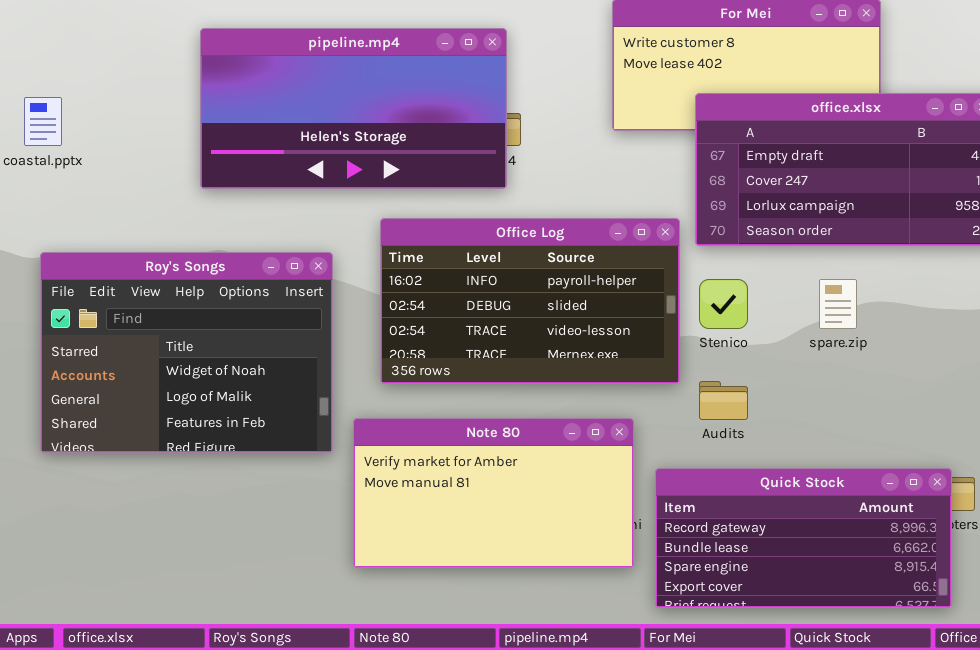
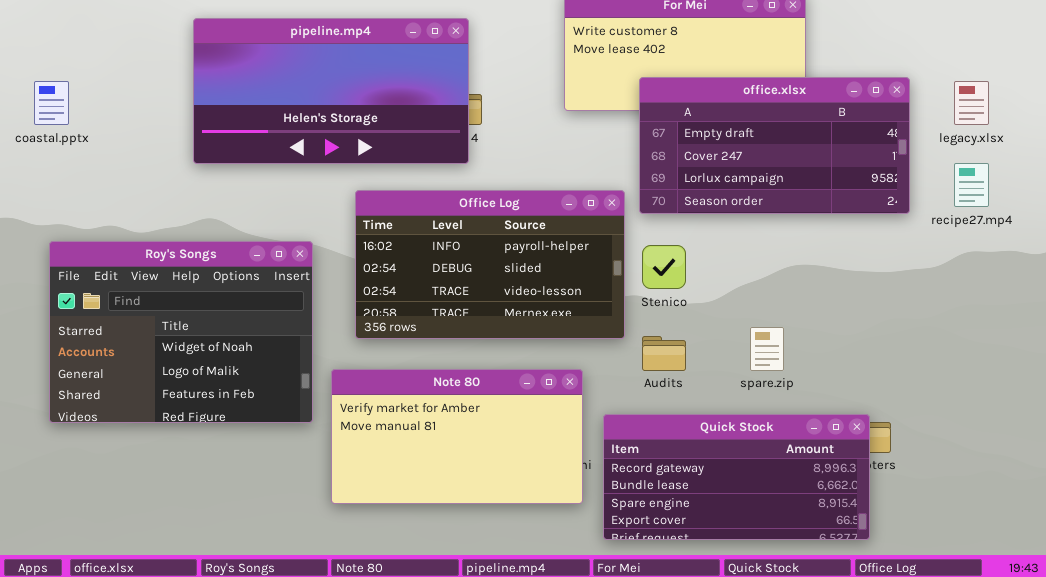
Roy's Songs: [40,252,333,453] -> [49,241,313,423], moved
spare.zip: [819,279,857,329] -> [750,327,784,371], moved

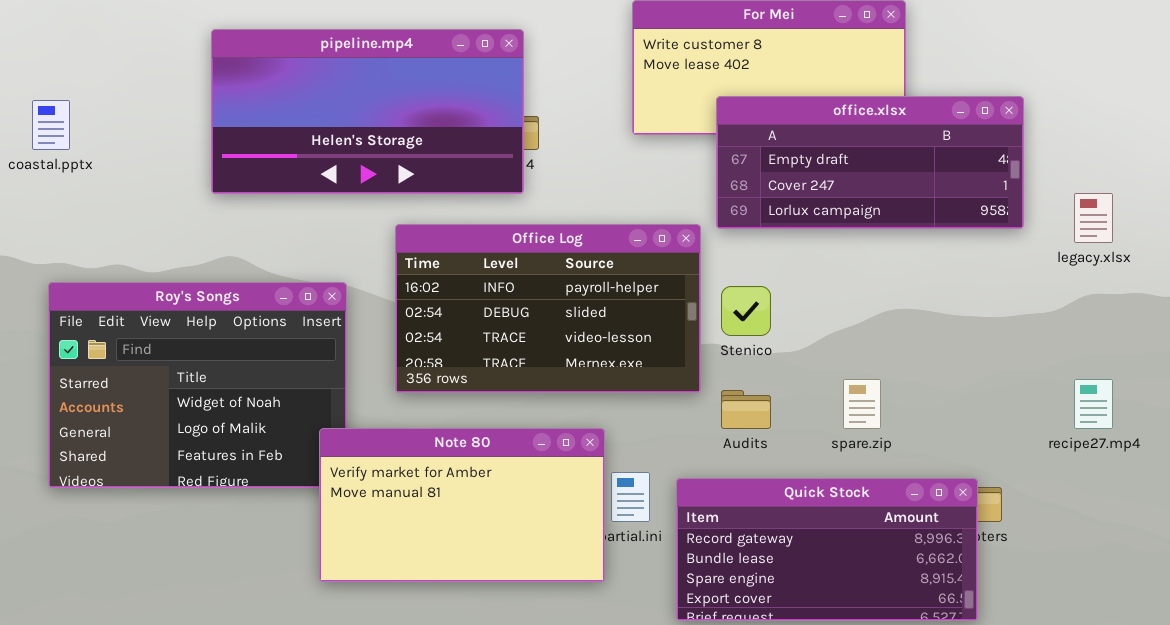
office.xlsx: [639,77,910,214] -> [716,96,1024,229], resized
legacy.xlsx: [954,81,989,125] -> [1074,193,1113,243], moved
recipe27.mp4: [954,163,989,207] -> [1074,379,1113,429], moved
Note 80: [331,369,583,504] -> [319,428,605,582], moved

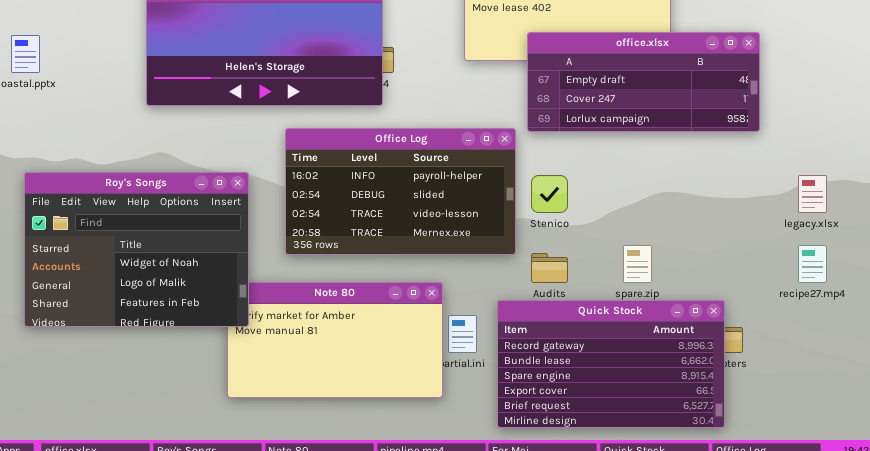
legacy.xlsx: [1074,193,1113,243] -> [798,175,827,213], moved
Roy's Songs: [48,282,347,488] -> [24,172,249,327], raised
Quick Stock: [676,478,978,621] -> [497,300,725,428], resized

